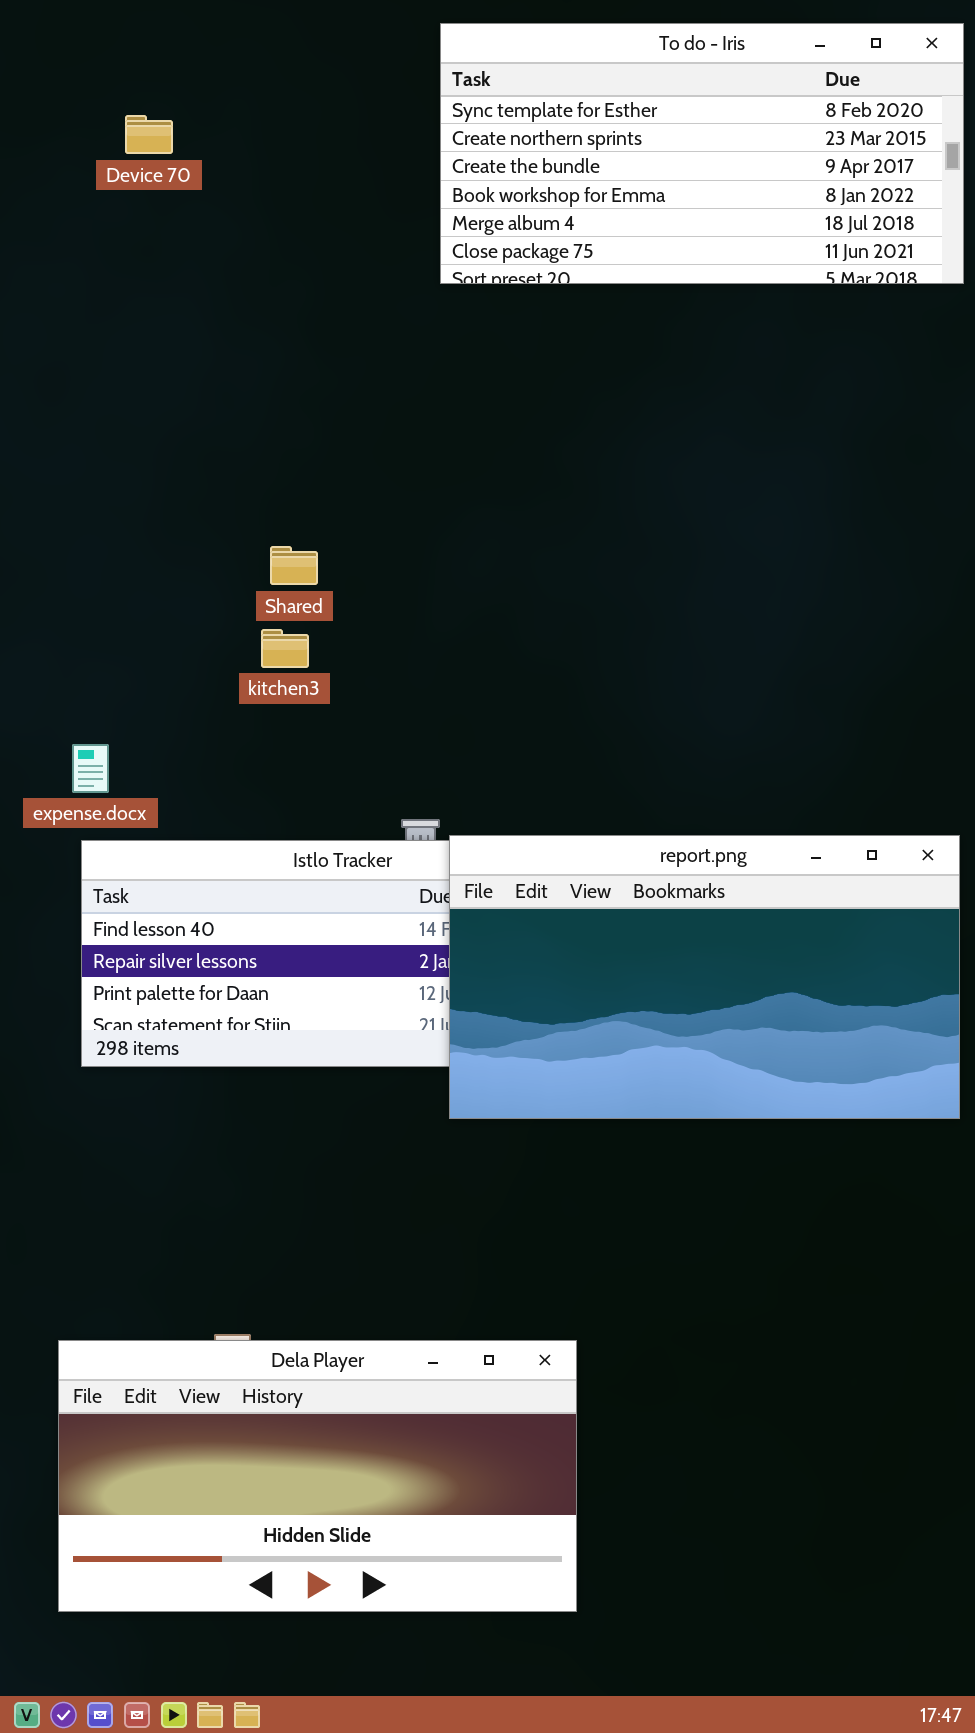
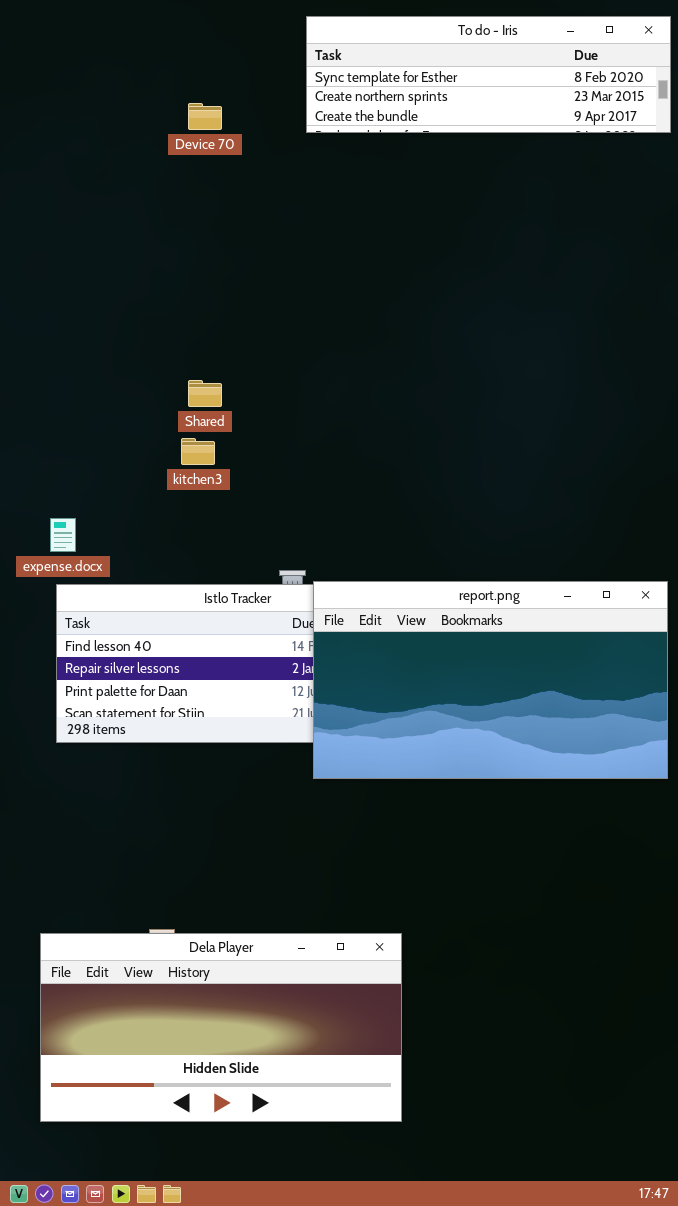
To do - Iris: [440,23,964,284] -> [306,16,671,133], resized
Device 70: [125,115,173,154] -> [188,103,222,130], moved

